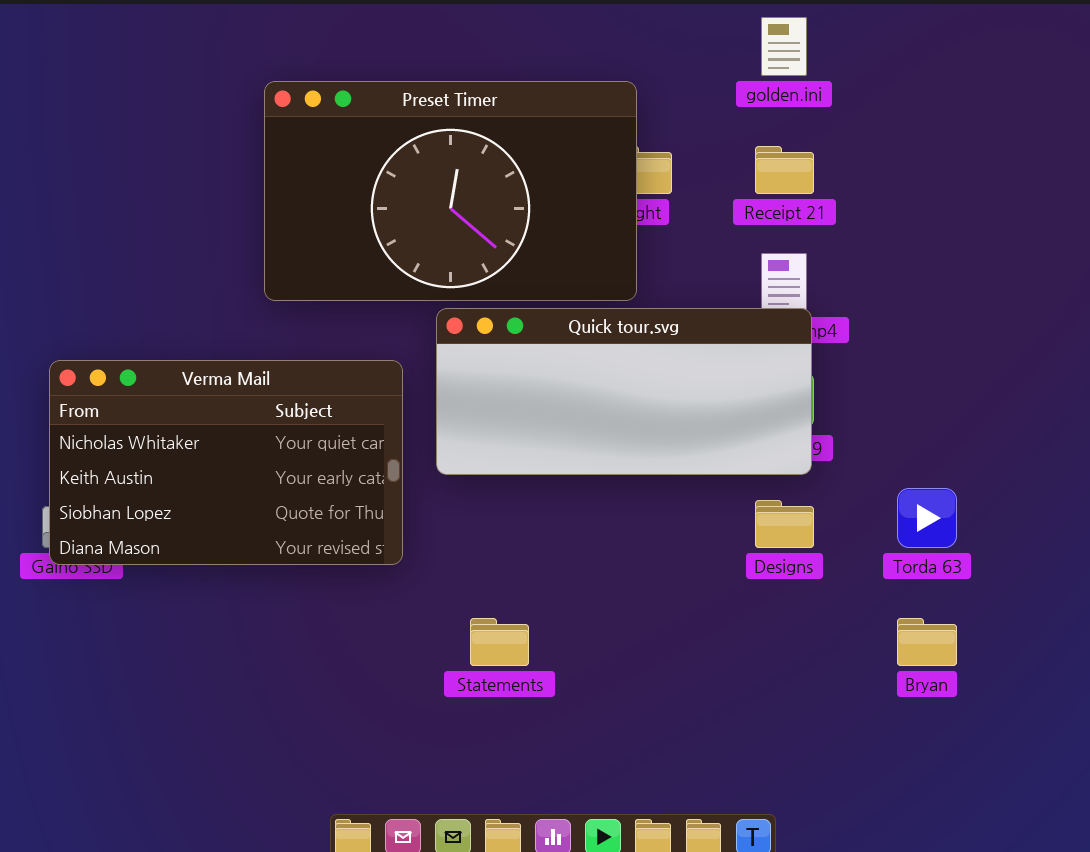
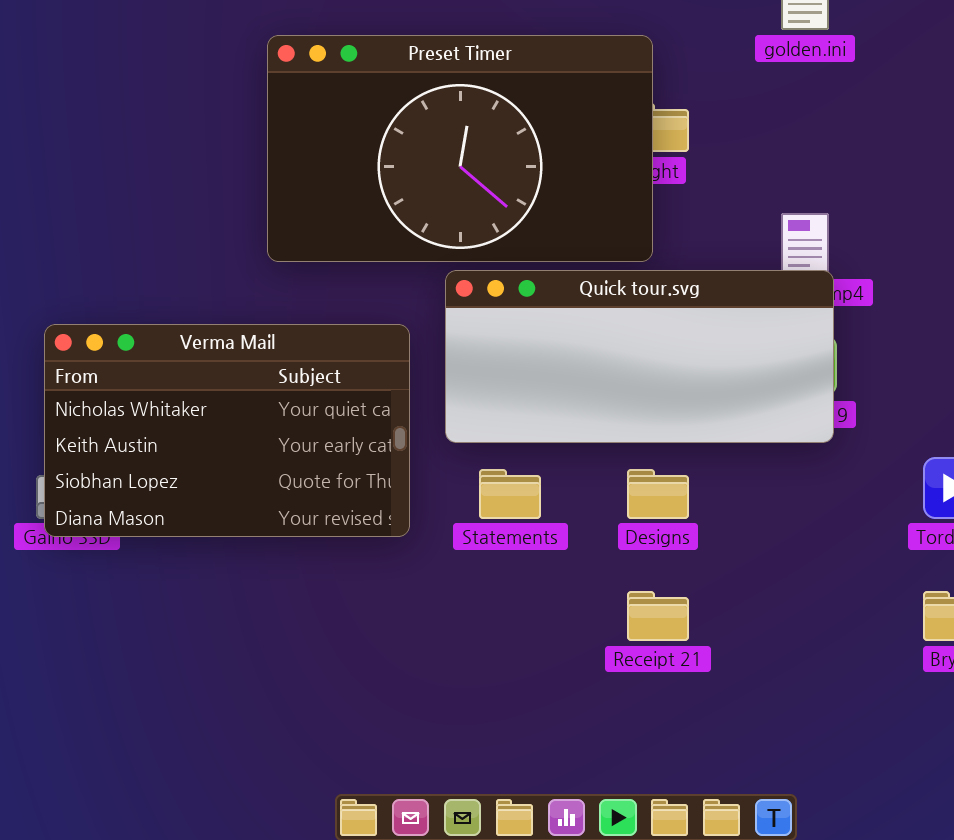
Receipt 21: [755,146,814,194] -> [627,591,689,641], moved
Designs: [755,500,814,548] -> [627,469,689,519], moved
Statements: [470,618,529,666] -> [479,469,541,519], moved

